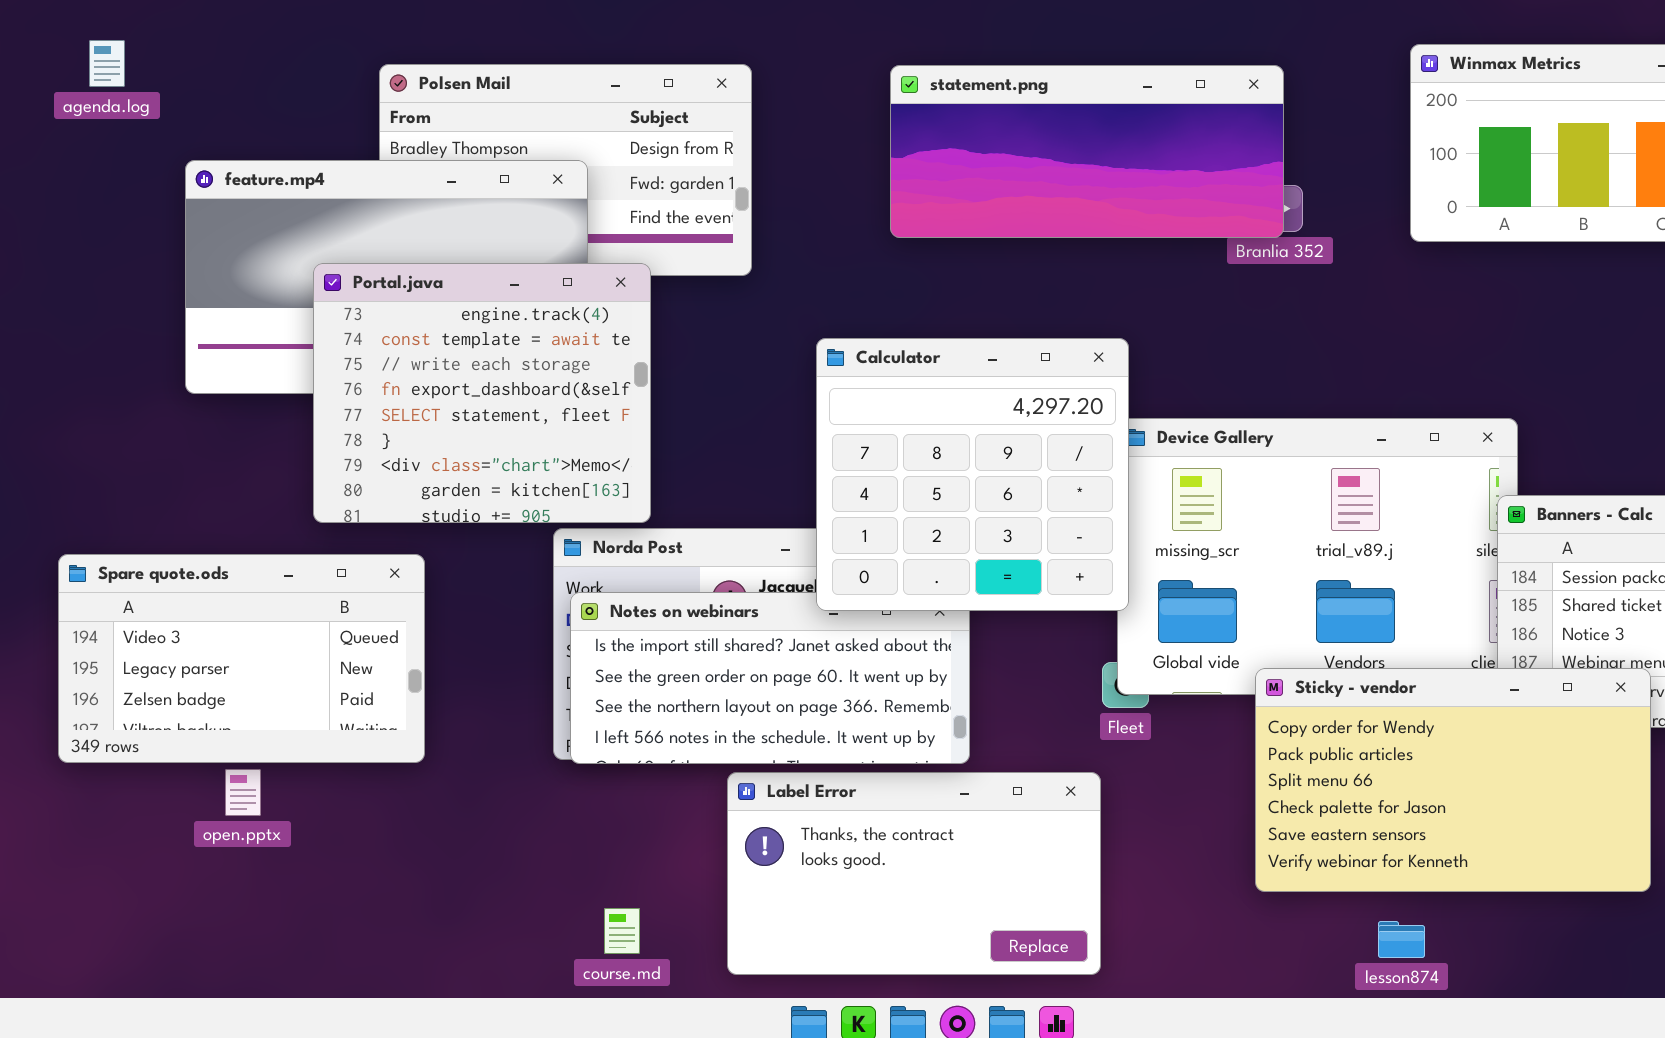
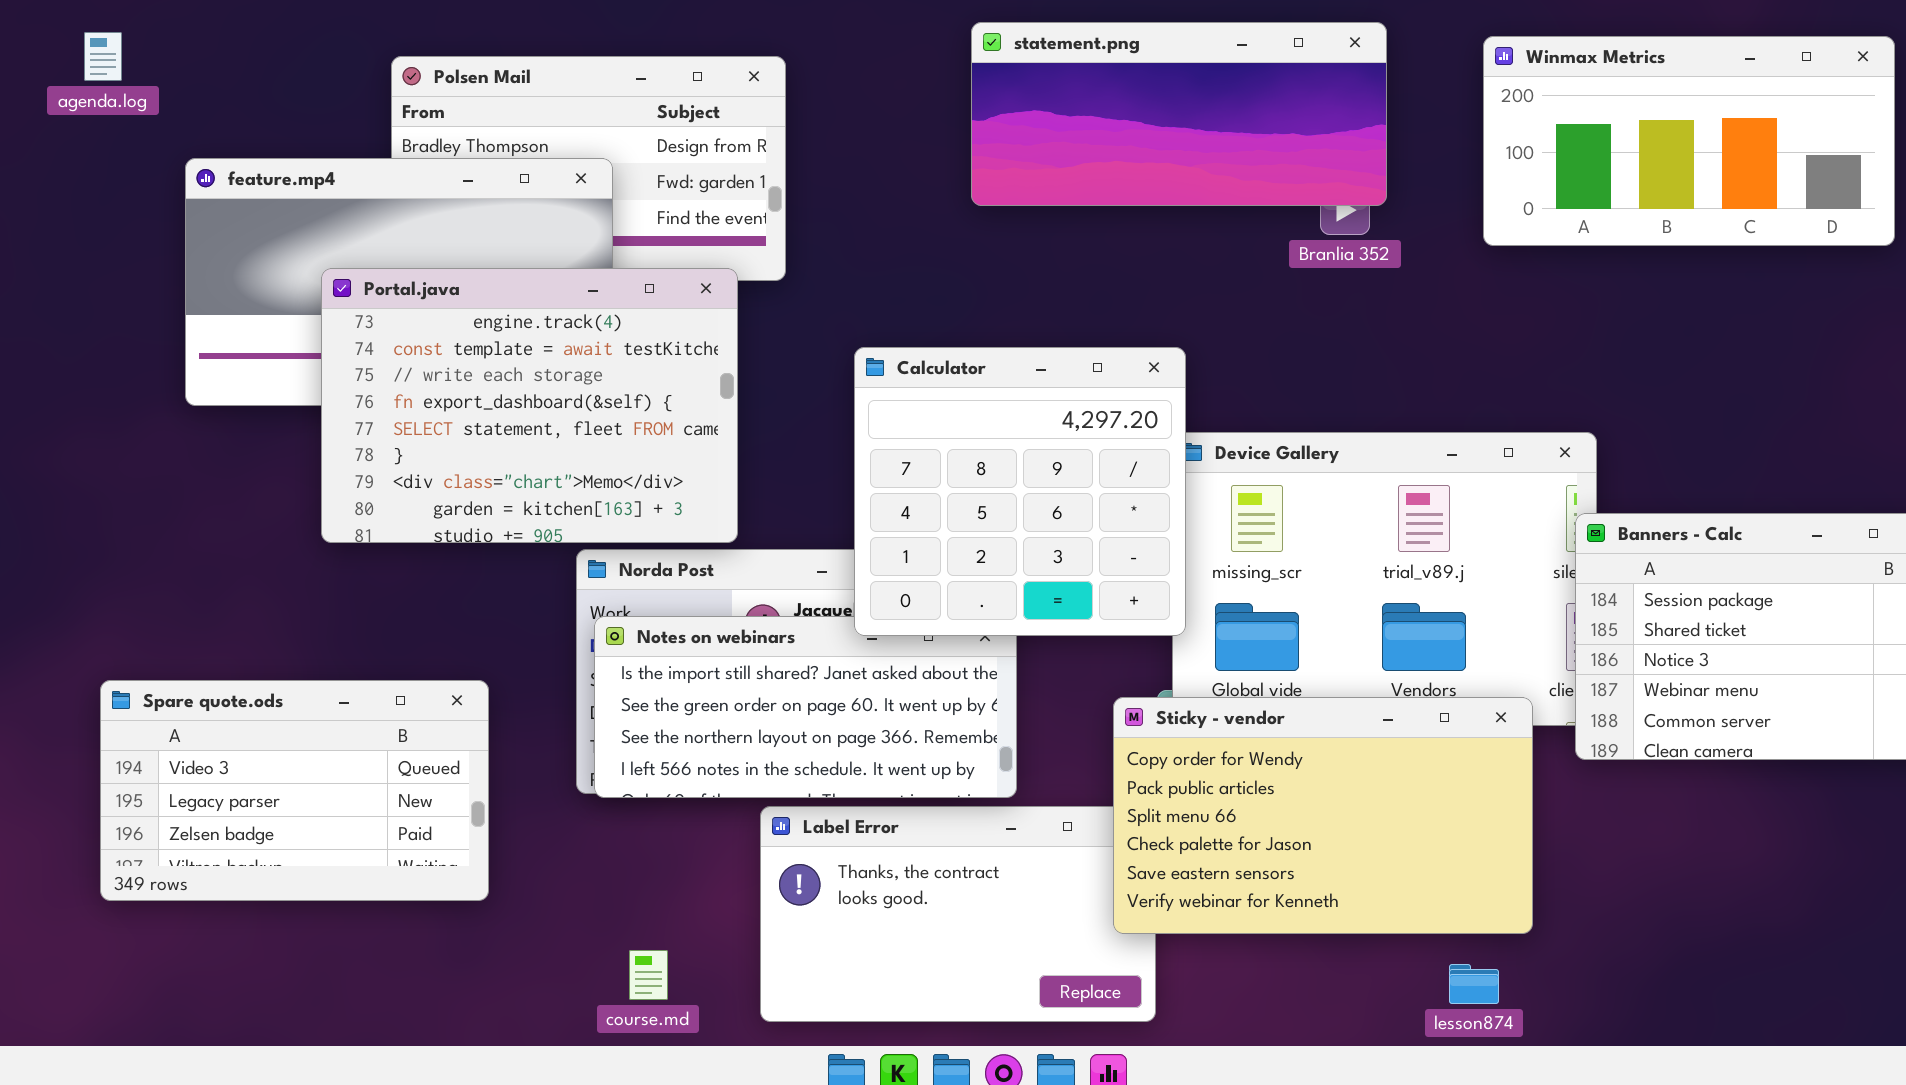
statement.png: [890,65,1284,238] -> [971,22,1387,206], moved
Portal.java: [313,263,651,523] -> [321,268,738,543], resized
Spare quote.ods: [58,554,425,763] -> [100,680,489,901], moved
Sticky - vendor: [1255,668,1651,892] -> [1113,697,1533,934], moved

